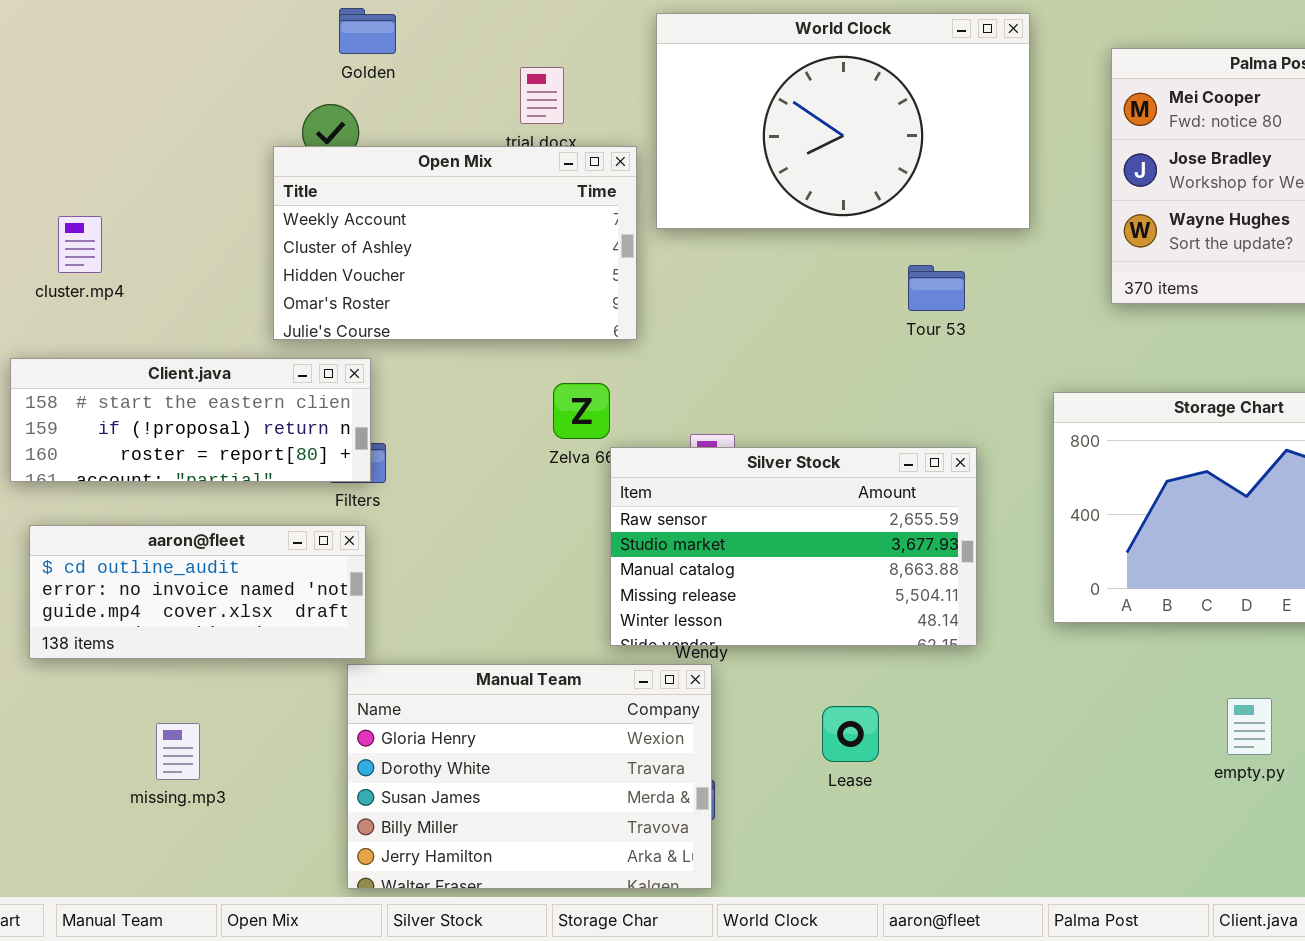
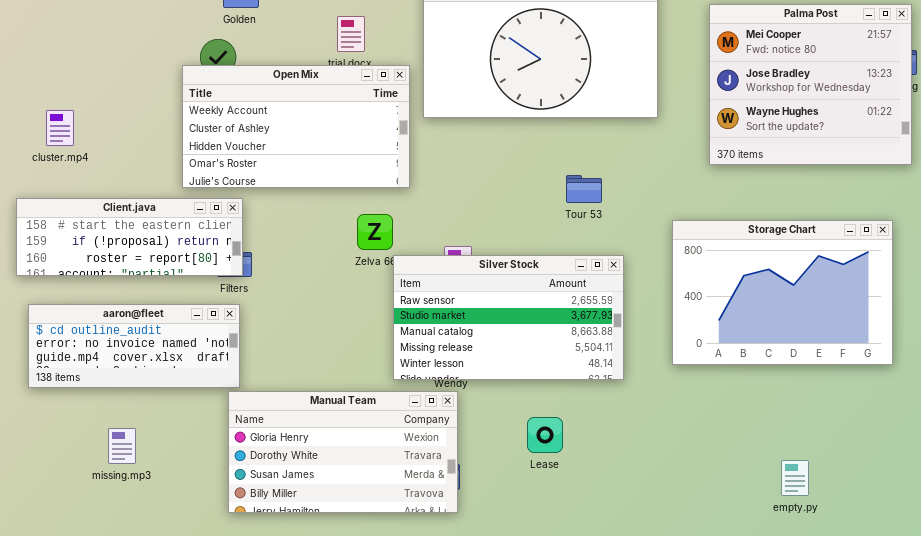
Tour 53: [908,265,965,311] -> [566,175,602,203], moved
Manual Team: [347,664,712,889] -> [228,391,458,513], resized
empty.py: [1227,698,1272,755] -> [781,460,809,496], moved

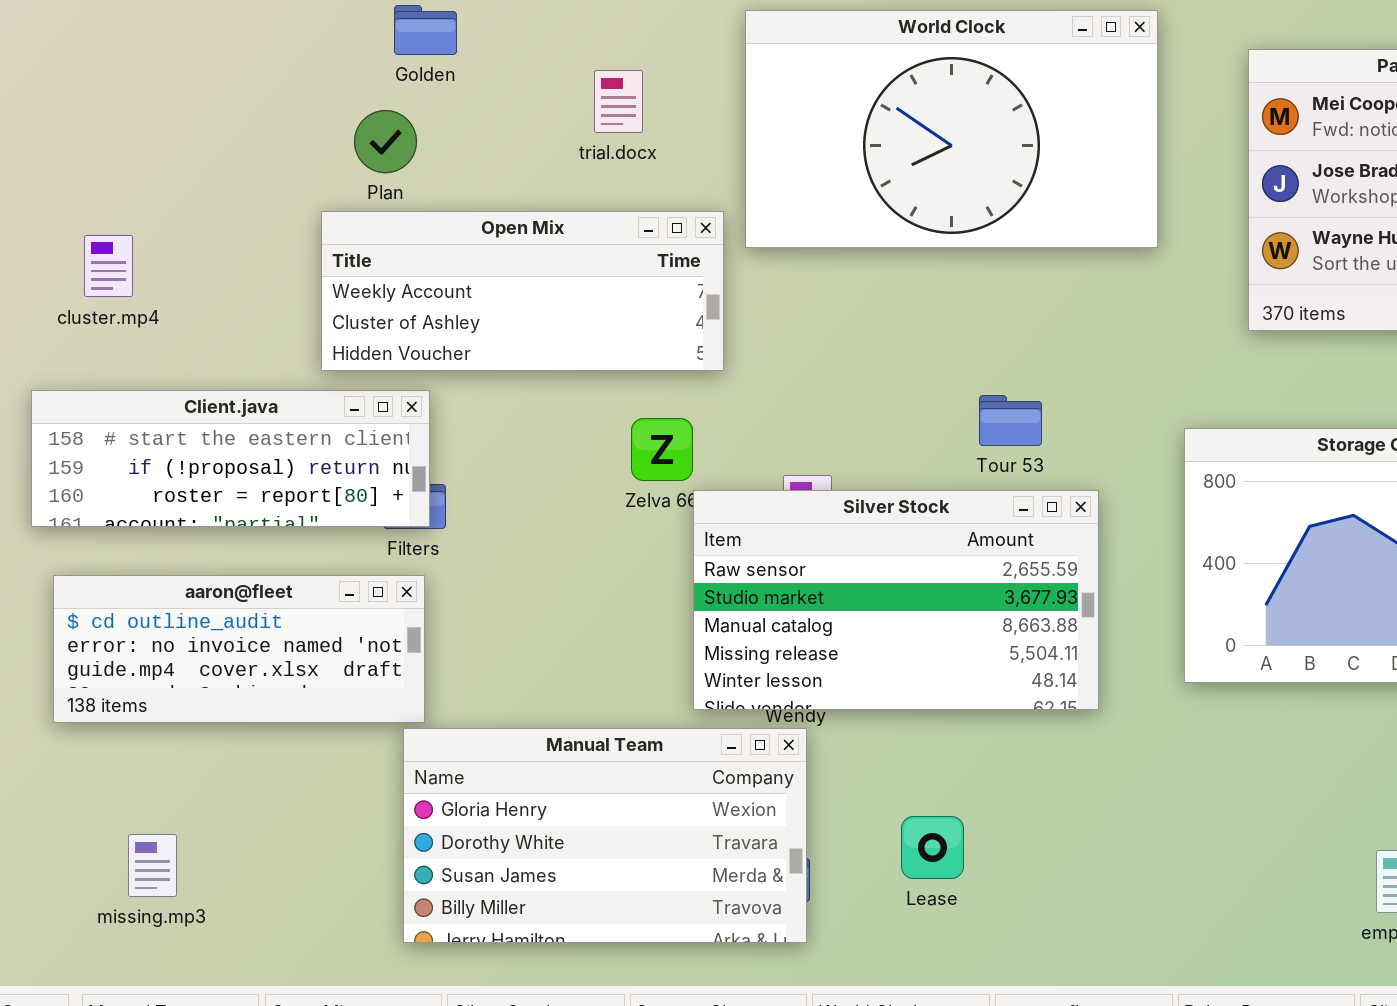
Open Mix: [182,65,410,188] -> [321,211,724,371], resized
Tour 53: [566,175,602,203] -> [979,395,1042,446], moved
Lease: [527,417,563,453] -> [901,816,964,879], moved
missing.mp3: [108,428,136,464] -> [128,834,177,897], moved

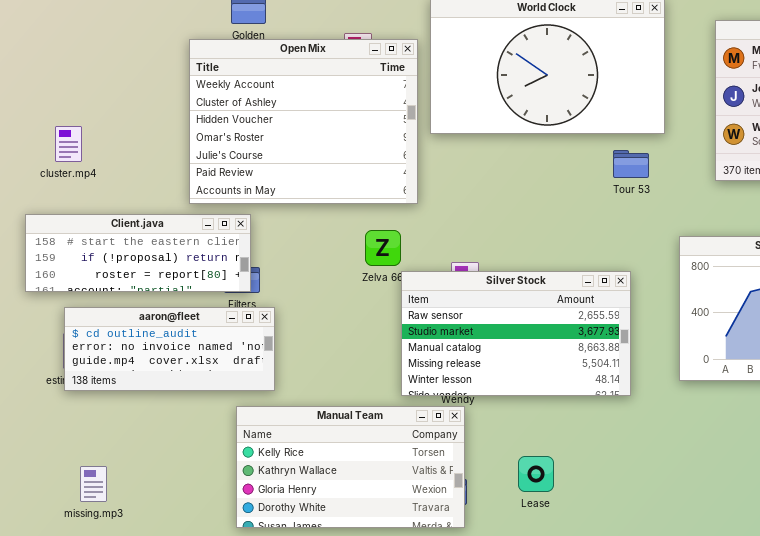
Open Mix: [321,211,724,371] -> [189,39,418,204], resized
Tour 53: [979,395,1042,446] -> [613,150,649,178], moved
aaron@fleet: [53,575,425,723] -> [64,307,275,391], moved
Manual Team: [403,728,807,943] -> [236,406,465,528], scrolled up 2 rows

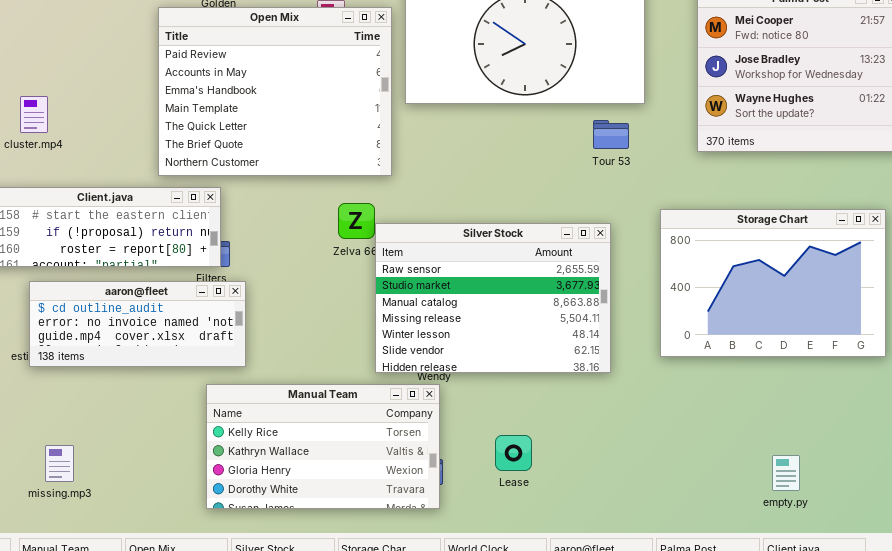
Open Mix: [189,39,418,204] -> [158,7,392,176], scrolled down 5 rows
Silver Stock: [401,271,631,396] -> [375,223,611,373], resized

